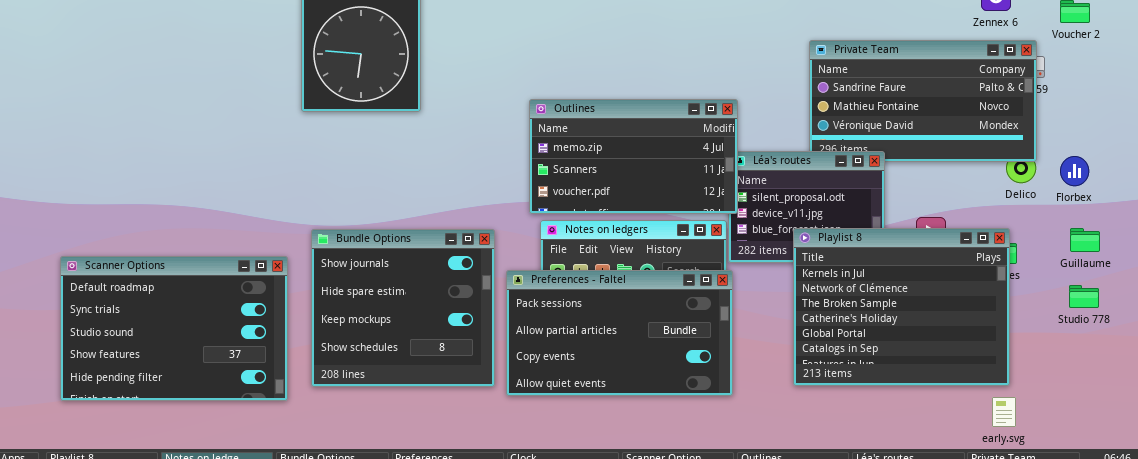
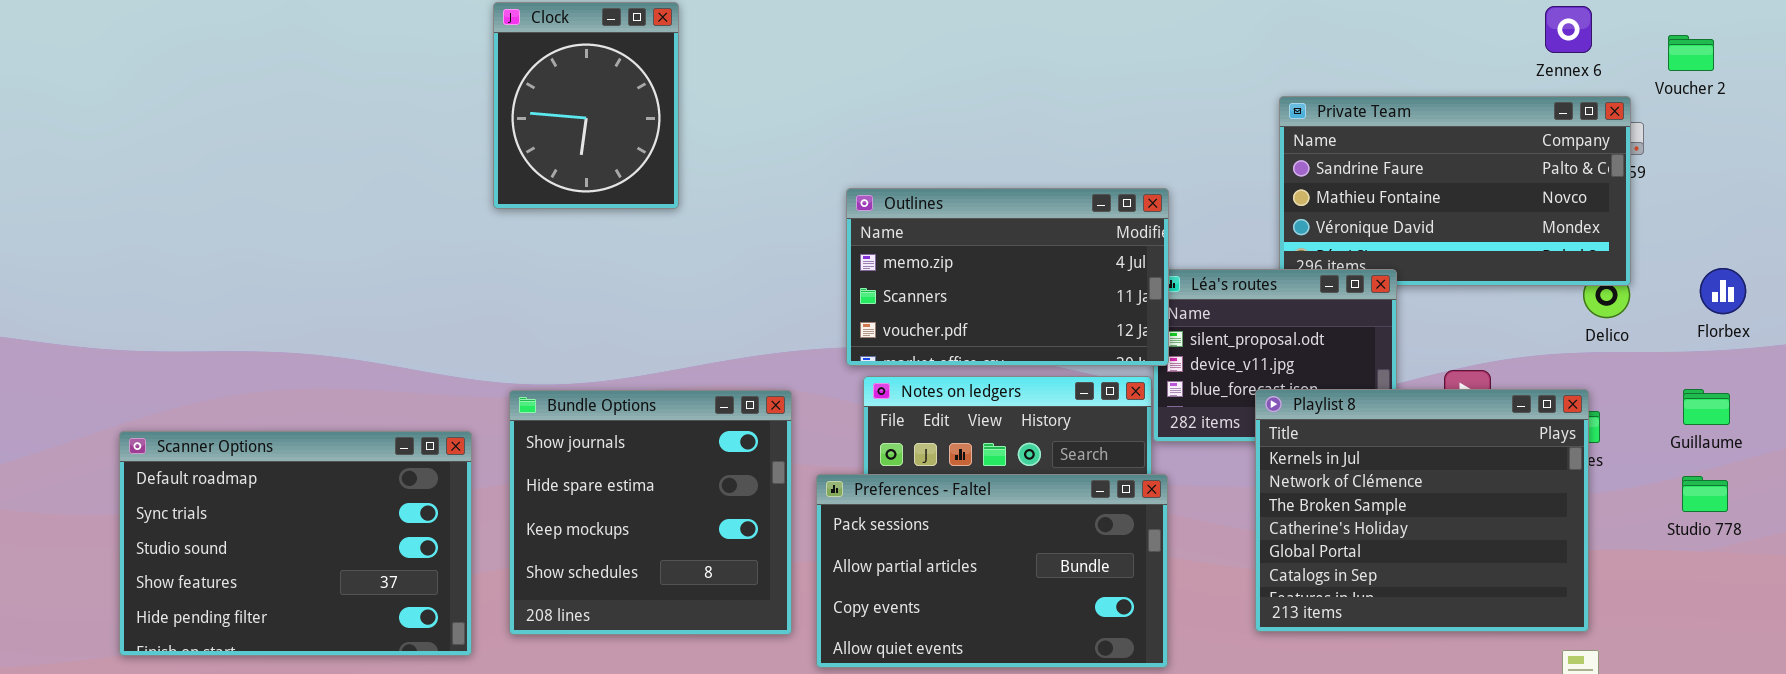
Florbex: [1060,156,1089,186] -> [1700,268,1746,314], moved
Preferences - Faltel: [506,270,733,396] -> [816,474,1168,668], moved

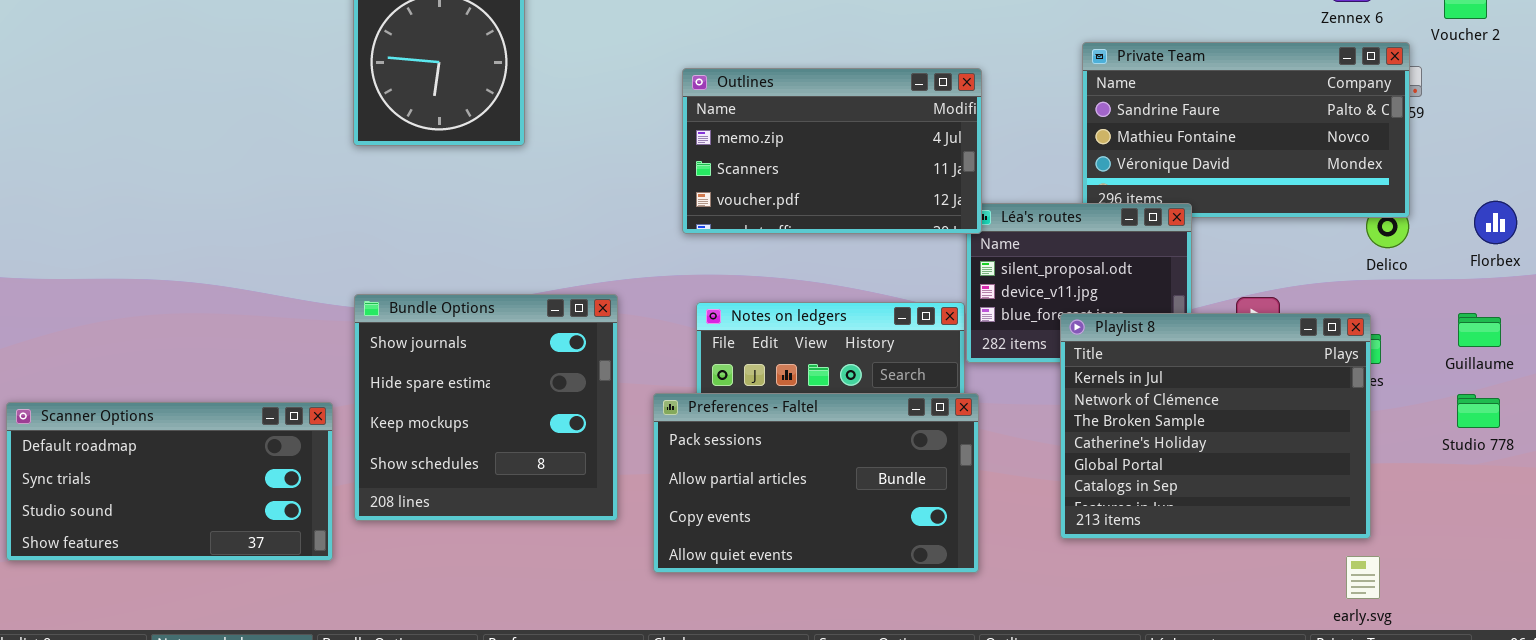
Outlines: [846,188,1169,366] -> [682,68,982,234], moved
Bundle Options: [509,390,792,635] -> [354,294,618,521], moved
Scanner Options: [119,431,472,656] -> [6,402,333,561], resized

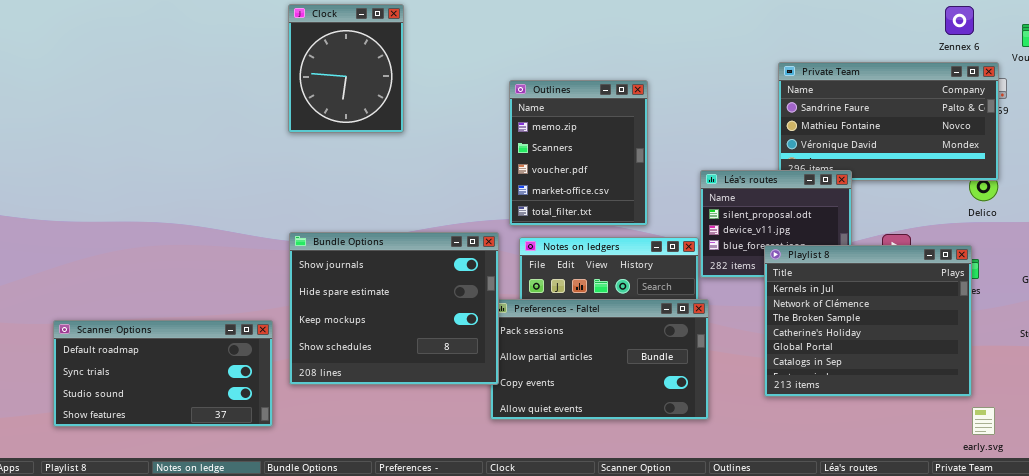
Outlines: [682,68,982,234] -> [509,80,648,226], resized
Bundle Options: [354,294,618,521] -> [289,232,499,385], resized
Scanner Options: [6,402,333,561] -> [53,320,273,427], moved
early.svg: [1346,556,1380,599] -> [972,407,995,435], moved

